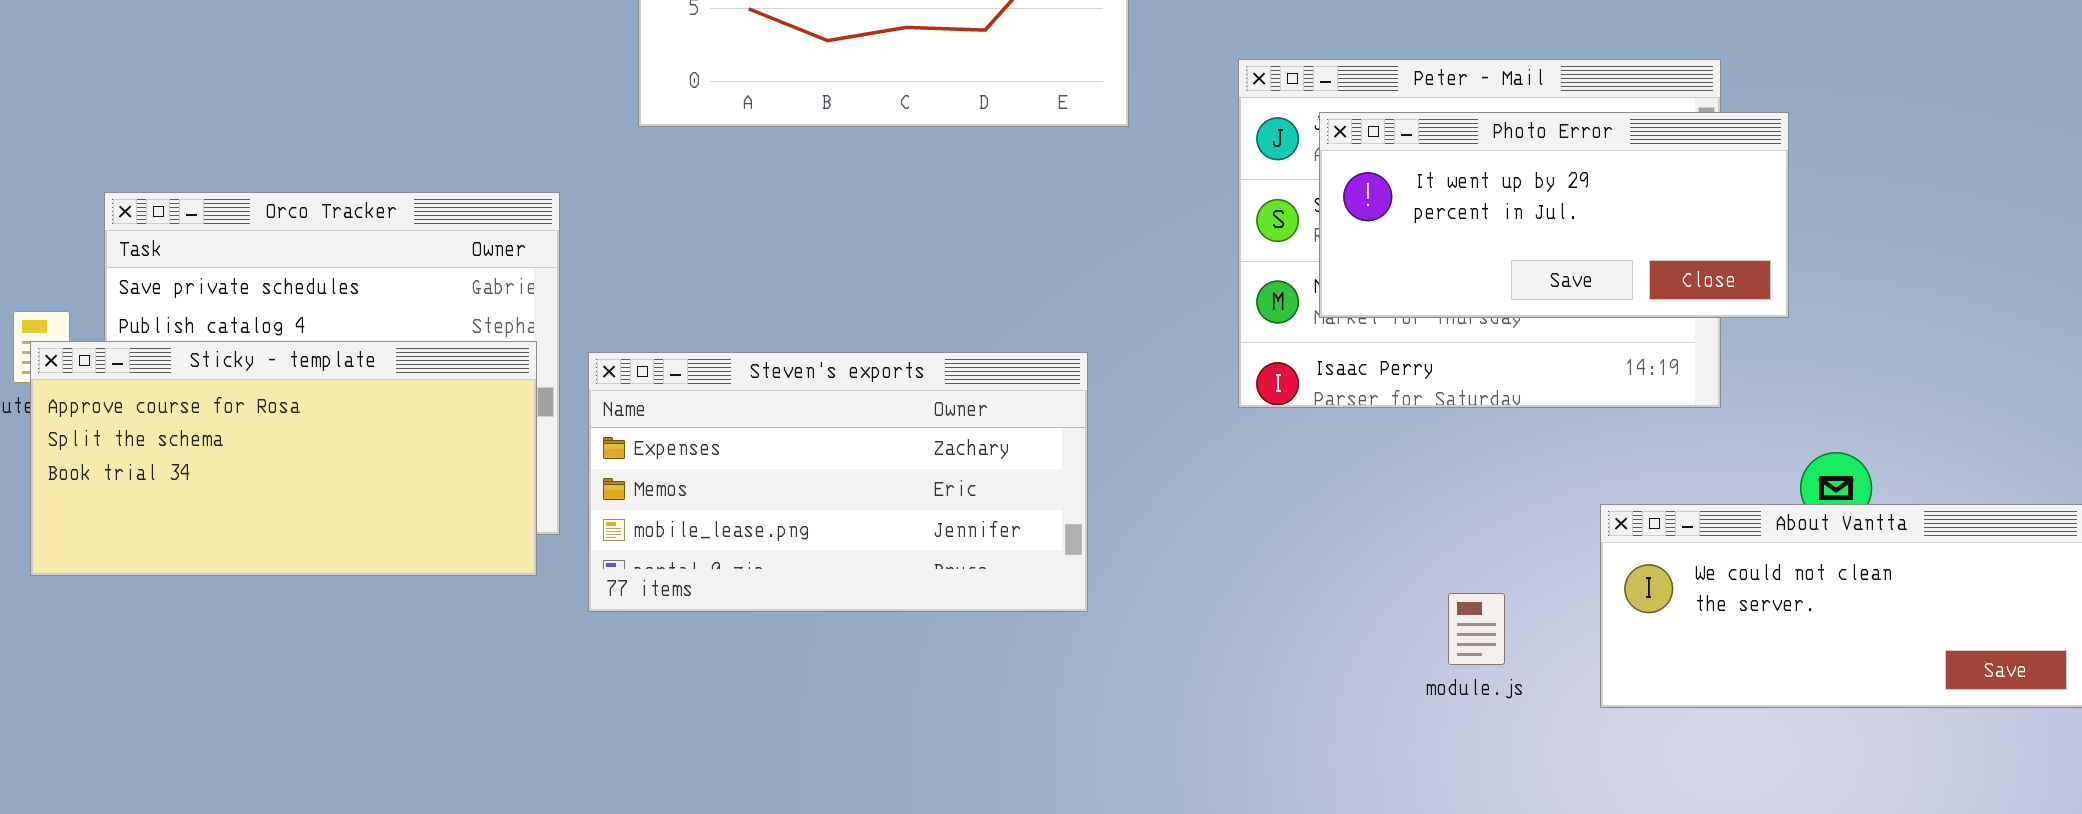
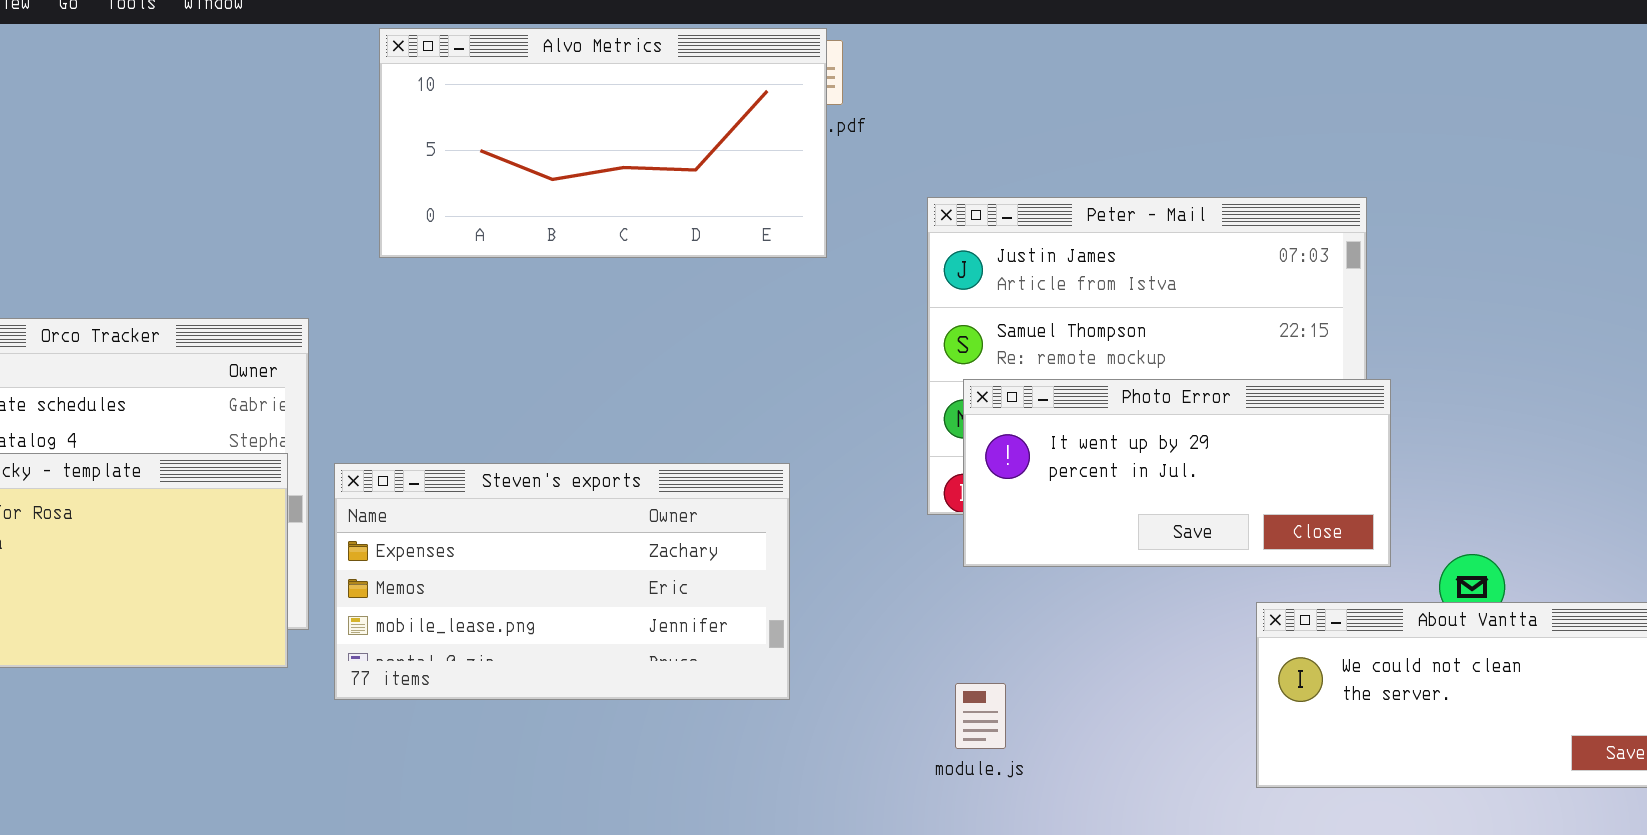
Photo Error: [1319,112,1789,318] -> [963,379,1391,567], moved
module.js: [1448,593,1505,665] -> [955,683,1006,749], moved

